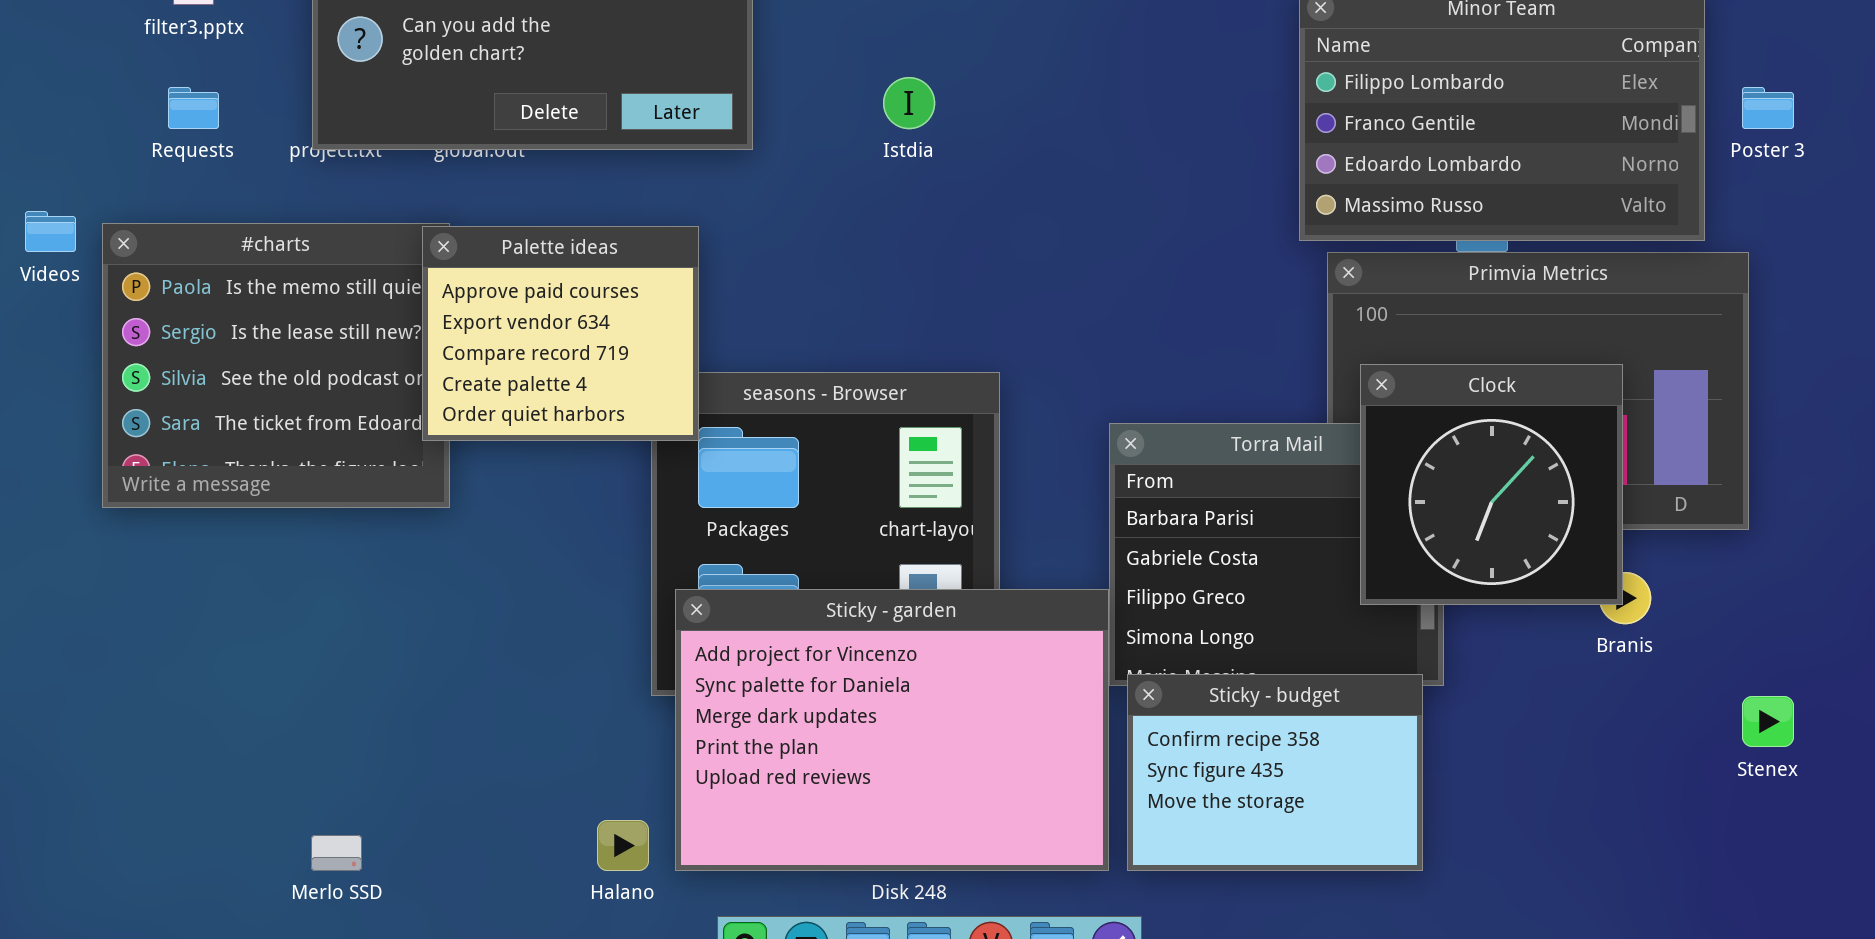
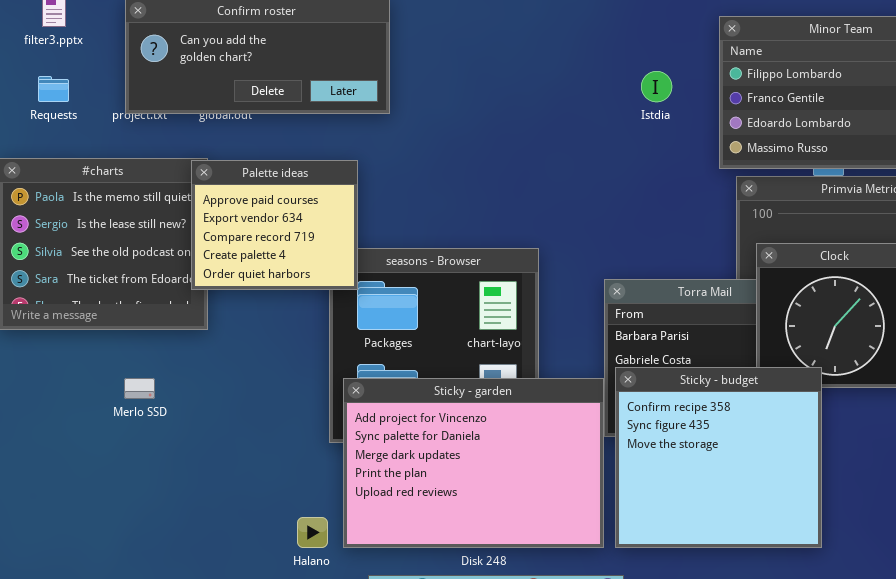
Istdia: [883,77,935,129] -> [641,71,672,102], moved
Sticky - budget: [1127,674,1423,871] -> [615,367,822,548], resized
Merlo SSD: [311,835,362,871] -> [124,378,155,399], moved

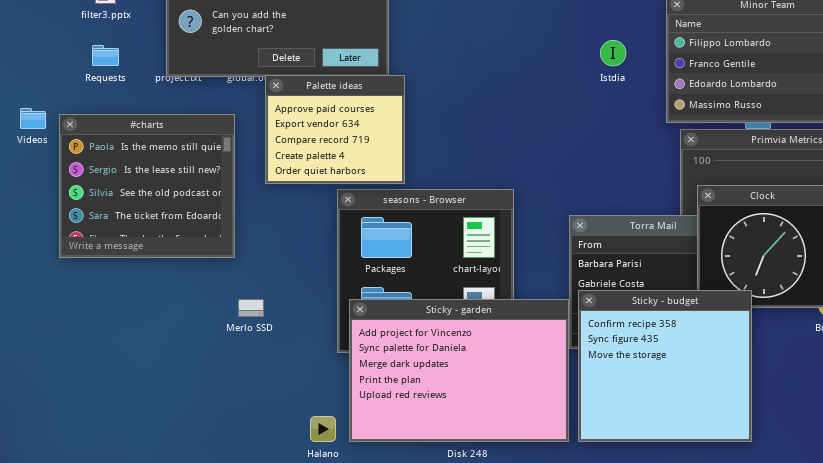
Palette ideas: [191,160,358,290] -> [265,75,405,184], moved
Merlo SSD: [124,378,155,399] -> [238,299,264,317], moved

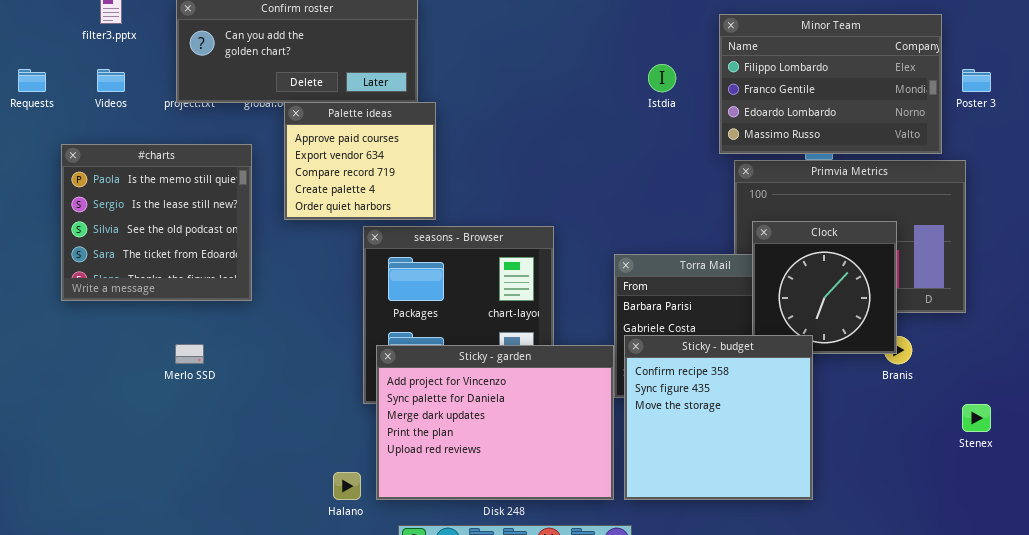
Requests: [92,45,119,66] -> [18,69,46,92], moved
Videos: [20,108,46,129] -> [97,69,125,92], moved
Merlo SSD: [238,299,264,317] -> [175,344,204,364], moved

